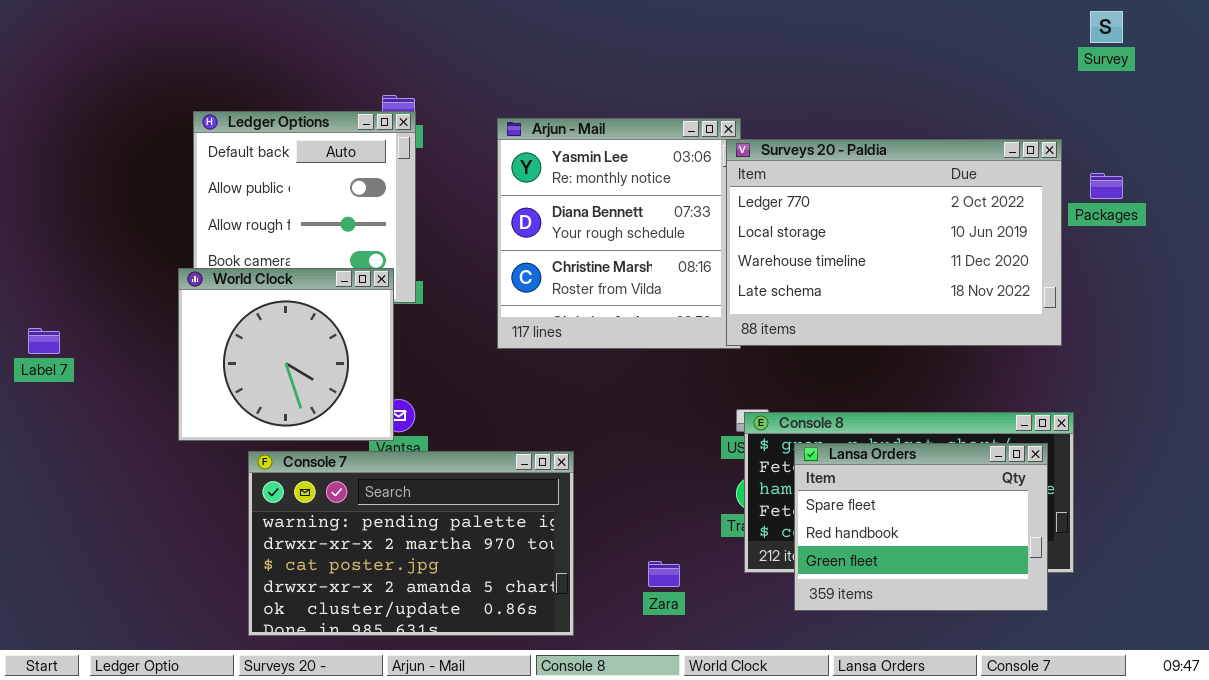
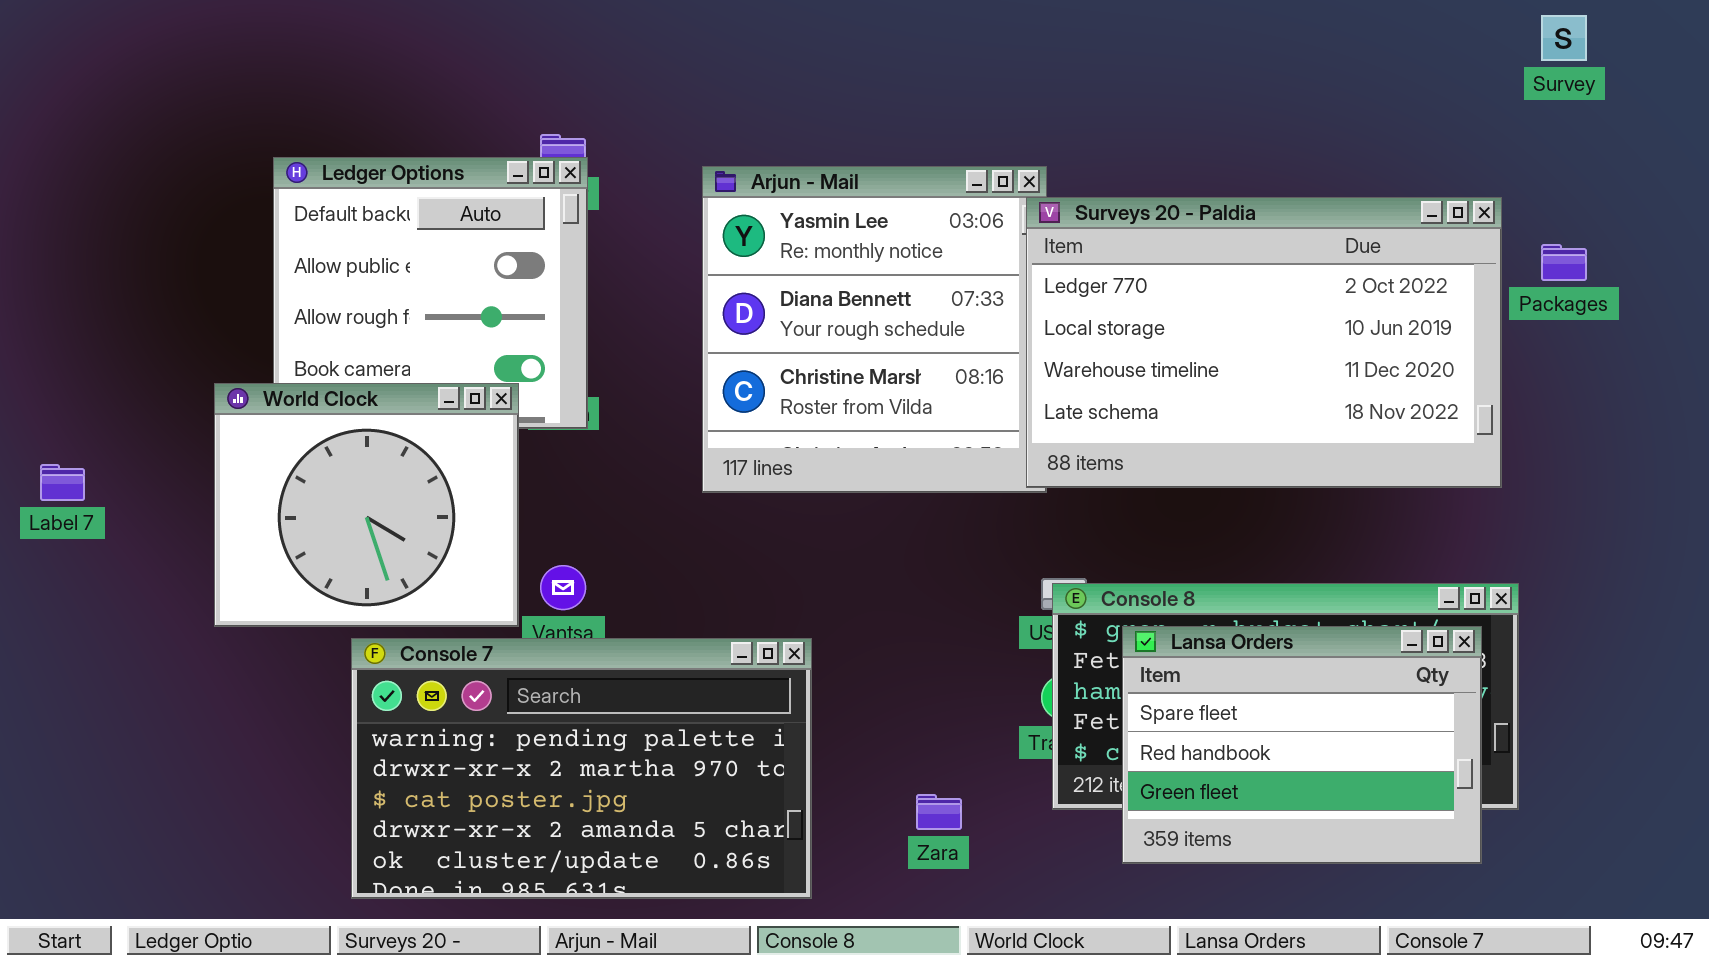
World Clock: [178,268,394,441] -> [214,383,519,627], moved

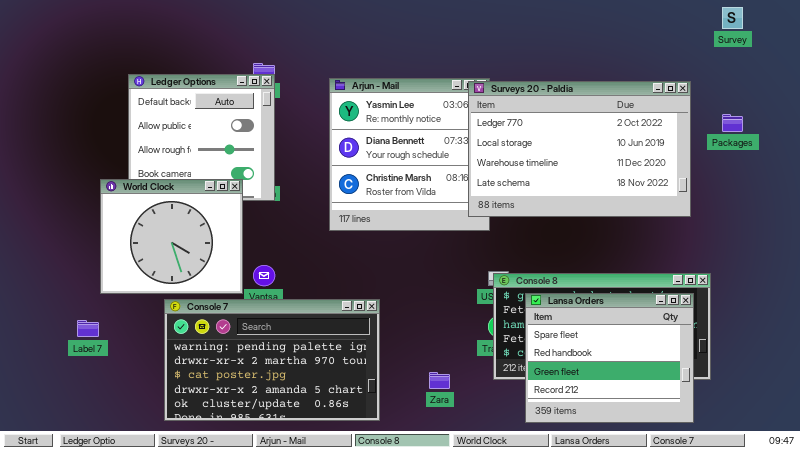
Surveys 20 - Paldia: [1026,197,1502,488] -> [468,81,691,217], moved
Label 7: [40,464,85,501] -> [77,320,99,337], moved
Lansa Orders: [1122,626,1482,864] -> [525,293,694,423], resized

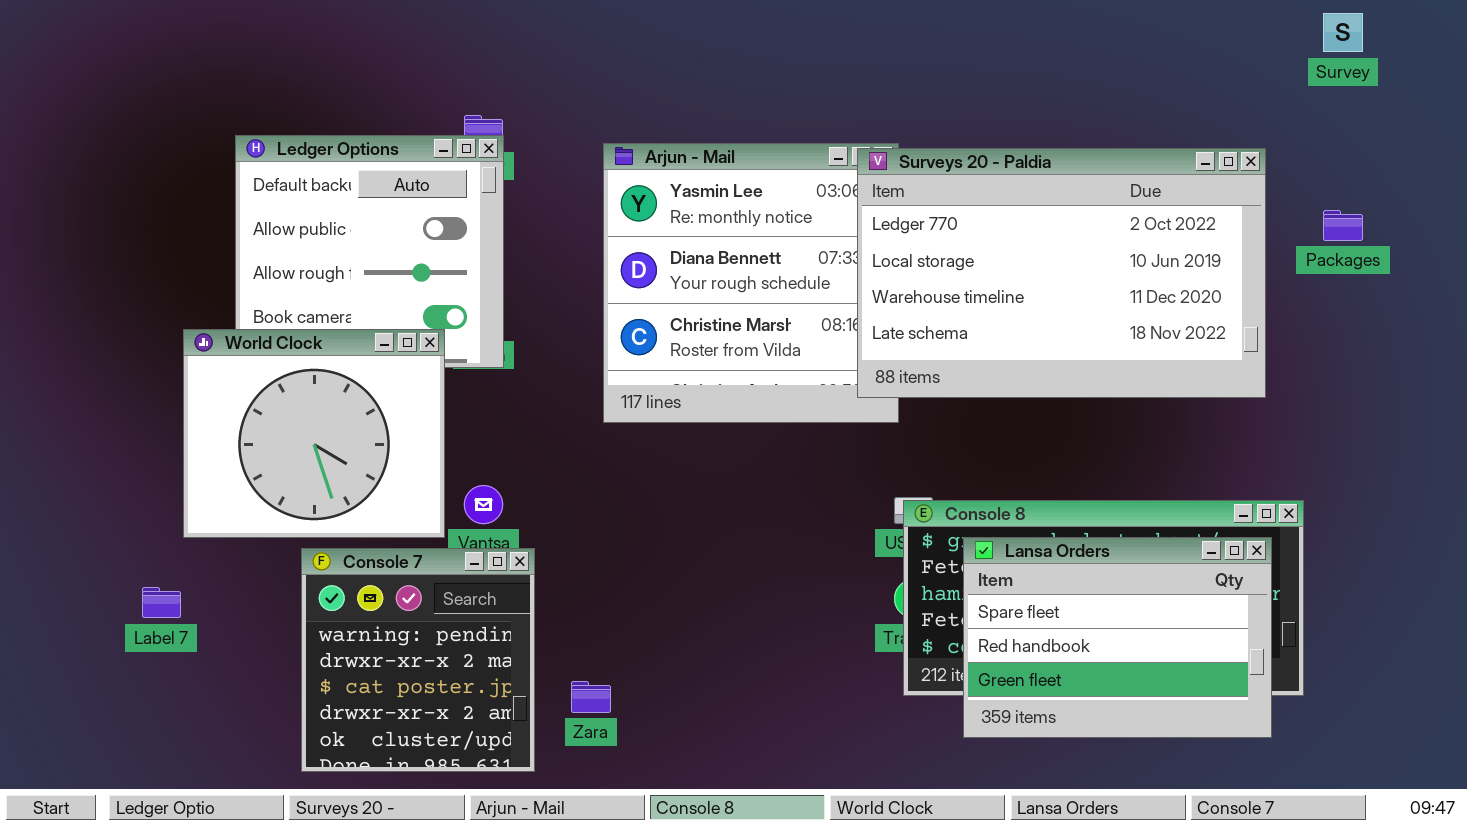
Lansa Orders: [525,293,694,423] -> [963,537,1272,738], resized
Console 7: [164,299,380,421] -> [301,548,535,772], resized
Zara: [429,372,450,389] -> [571,681,611,713], moved

